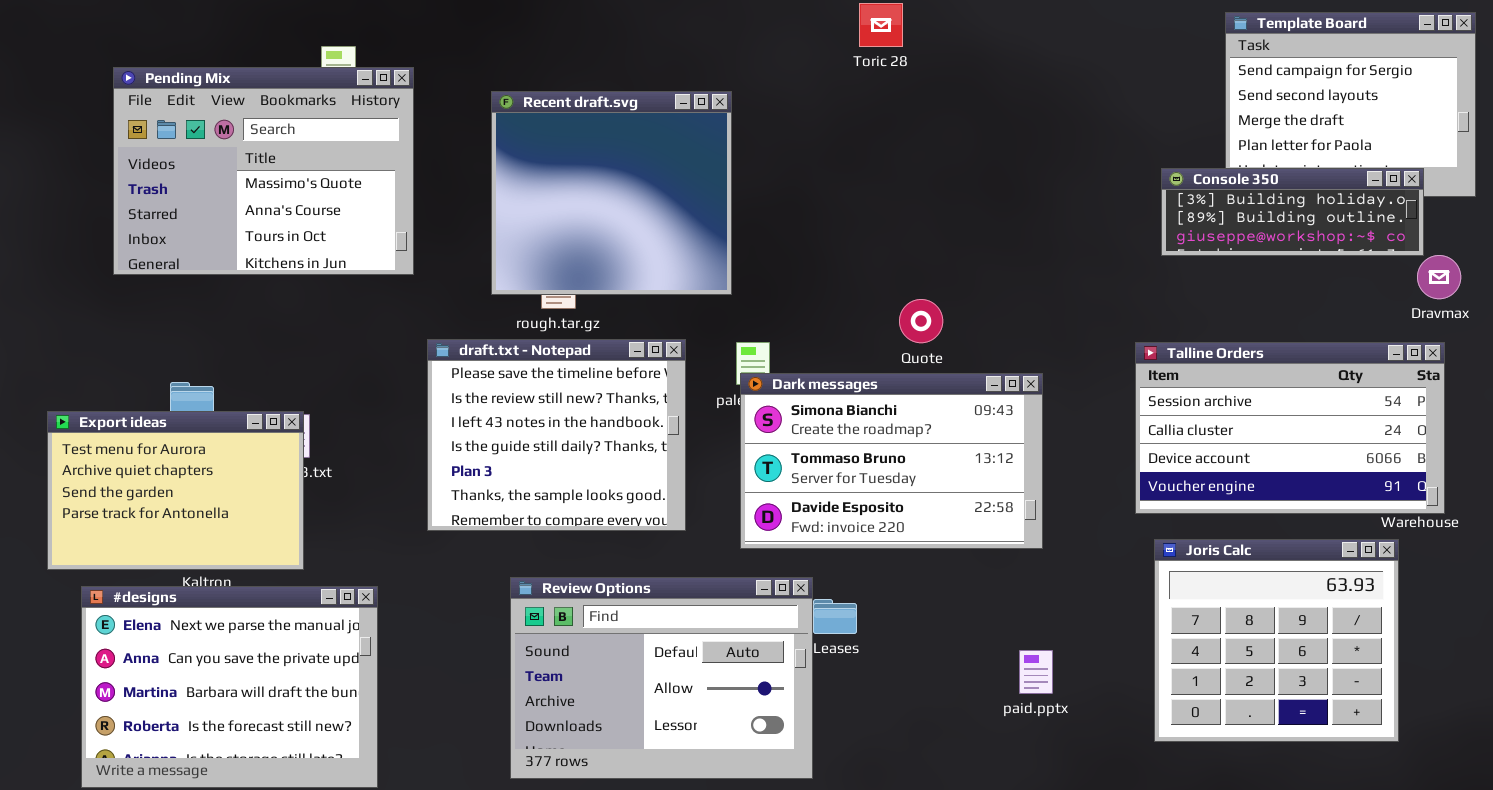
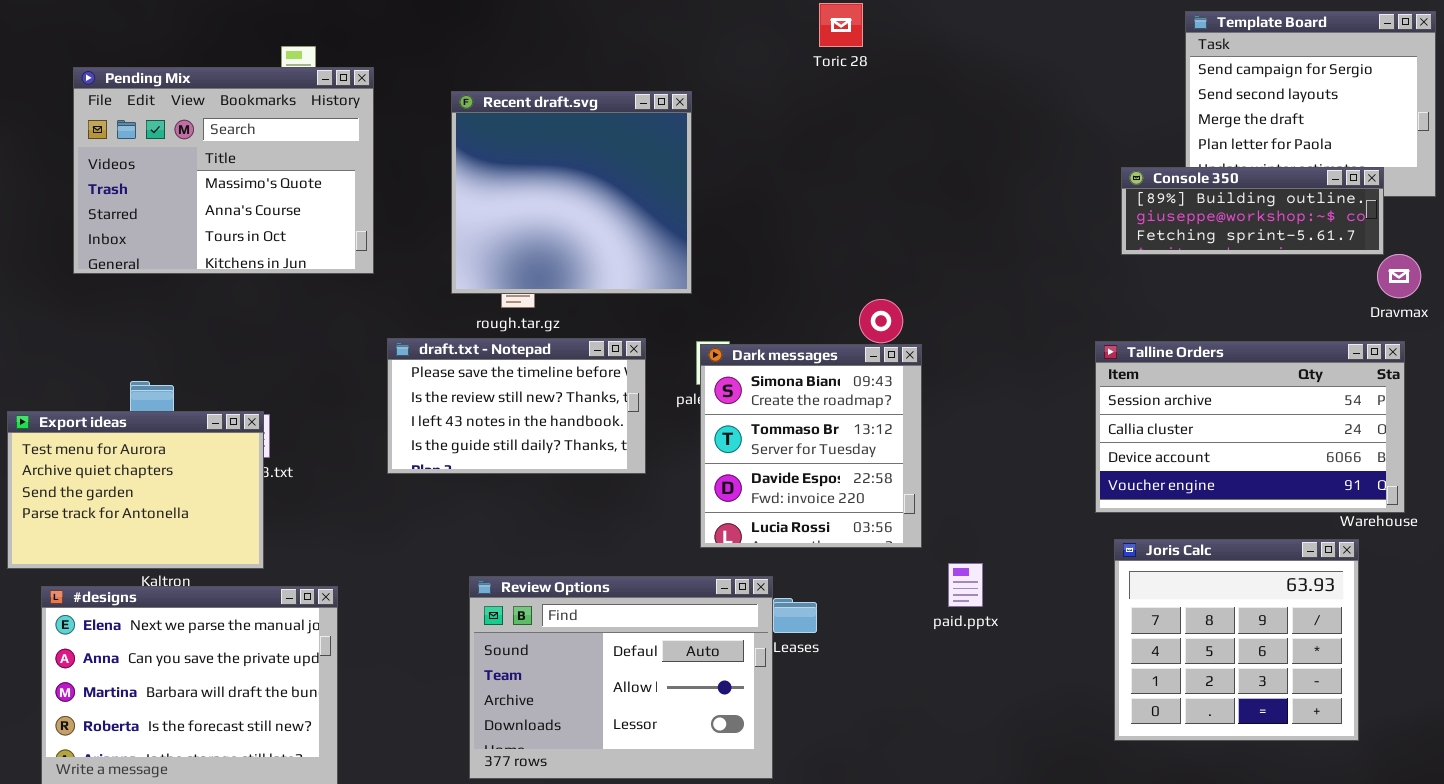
Console 350: [1161,168,1424,256] -> [1121,167,1384,255], scrolled down 1 row
draft.txt - Notepad: [427,339,686,531] -> [387,338,646,474], resized
Dark messages: [740,373,1043,549] -> [700,344,922,548], resized
paid.pptx: [1019,650,1053,694] -> [948,563,983,607], moved

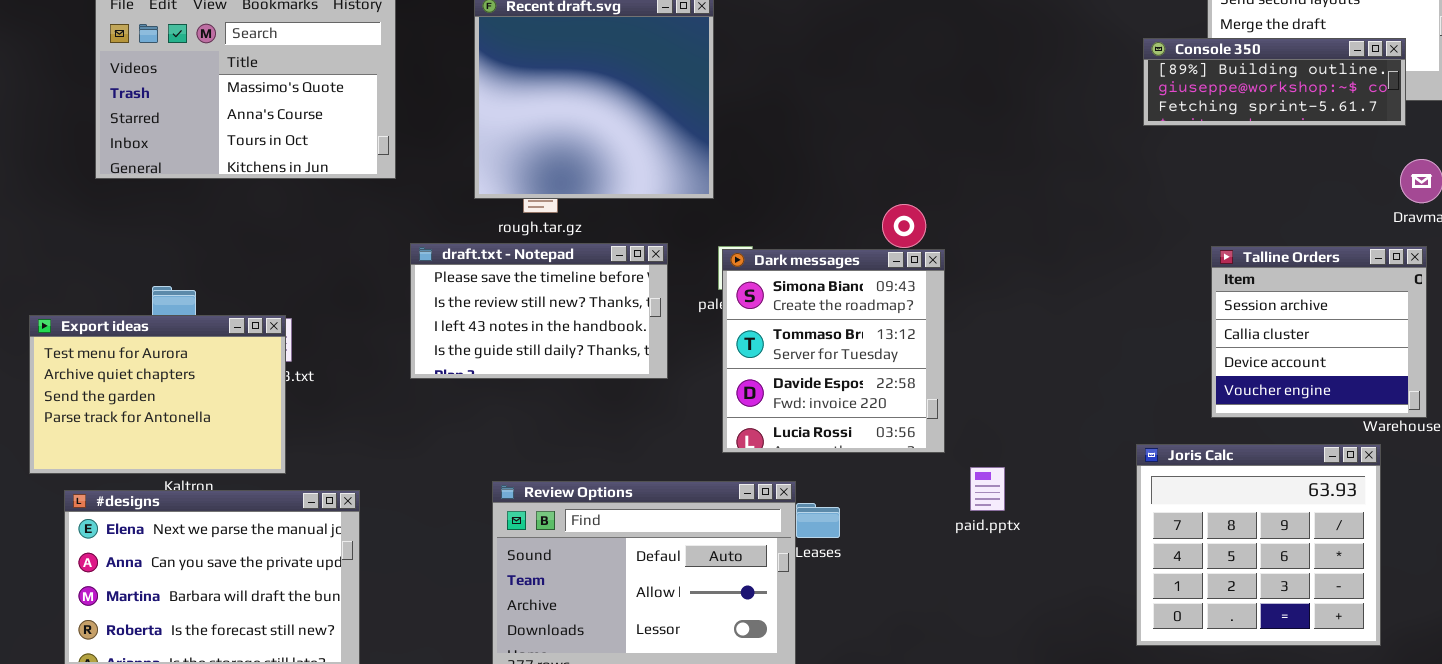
Console 350: [1121,167,1384,255] -> [1143,38,1406,126], moved
Talline Orders: [1095,341,1405,513] -> [1211,246,1427,418], resized

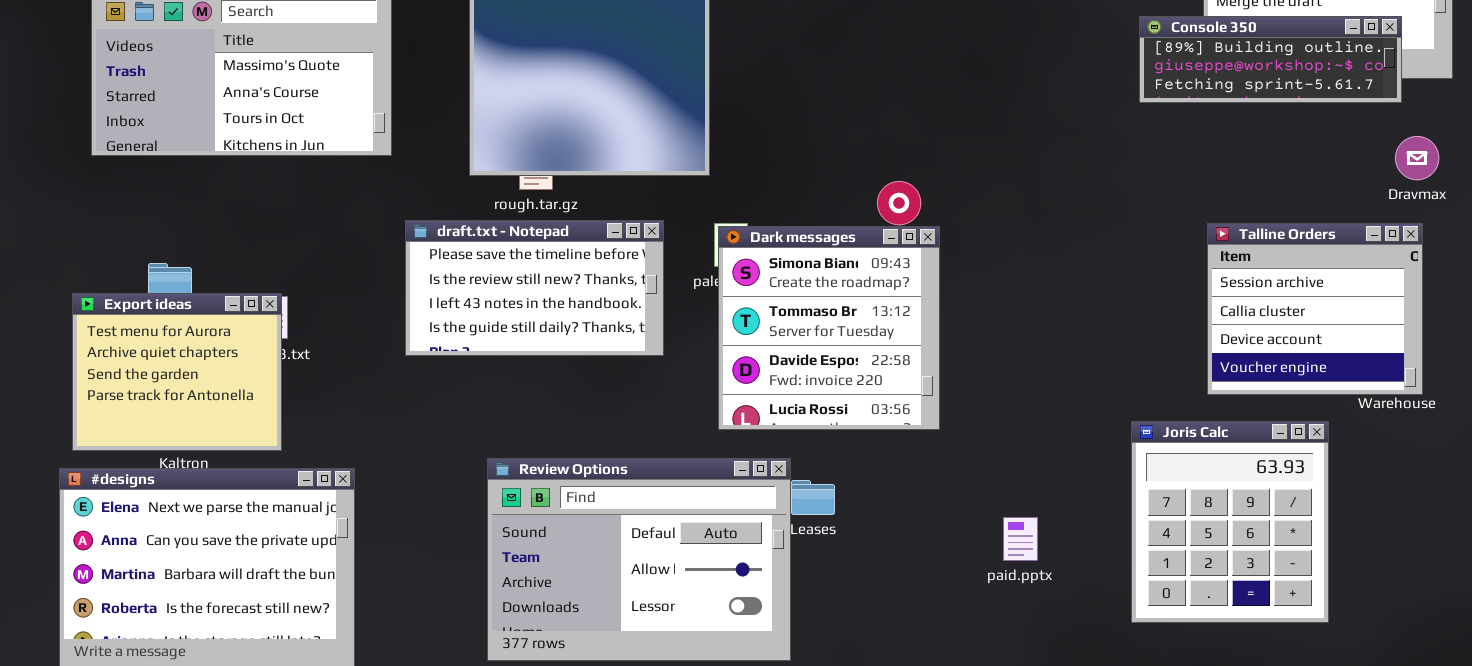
Export ideas: [29,315,286,474] -> [72,293,282,451], resized
Joris Calc: [1136,444,1381,646] -> [1131,421,1329,623], resized
paid.pptx: [970,467,1005,511] -> [1003,517,1038,561], moved

